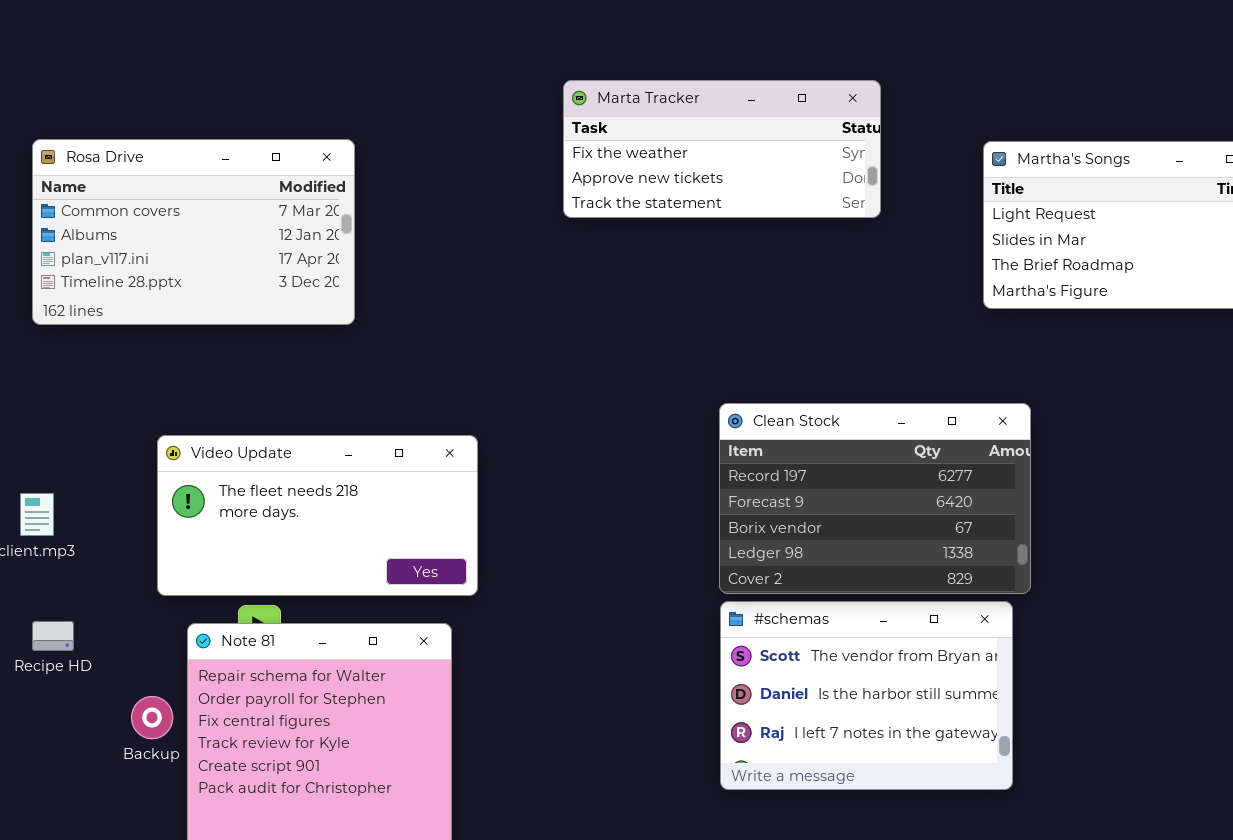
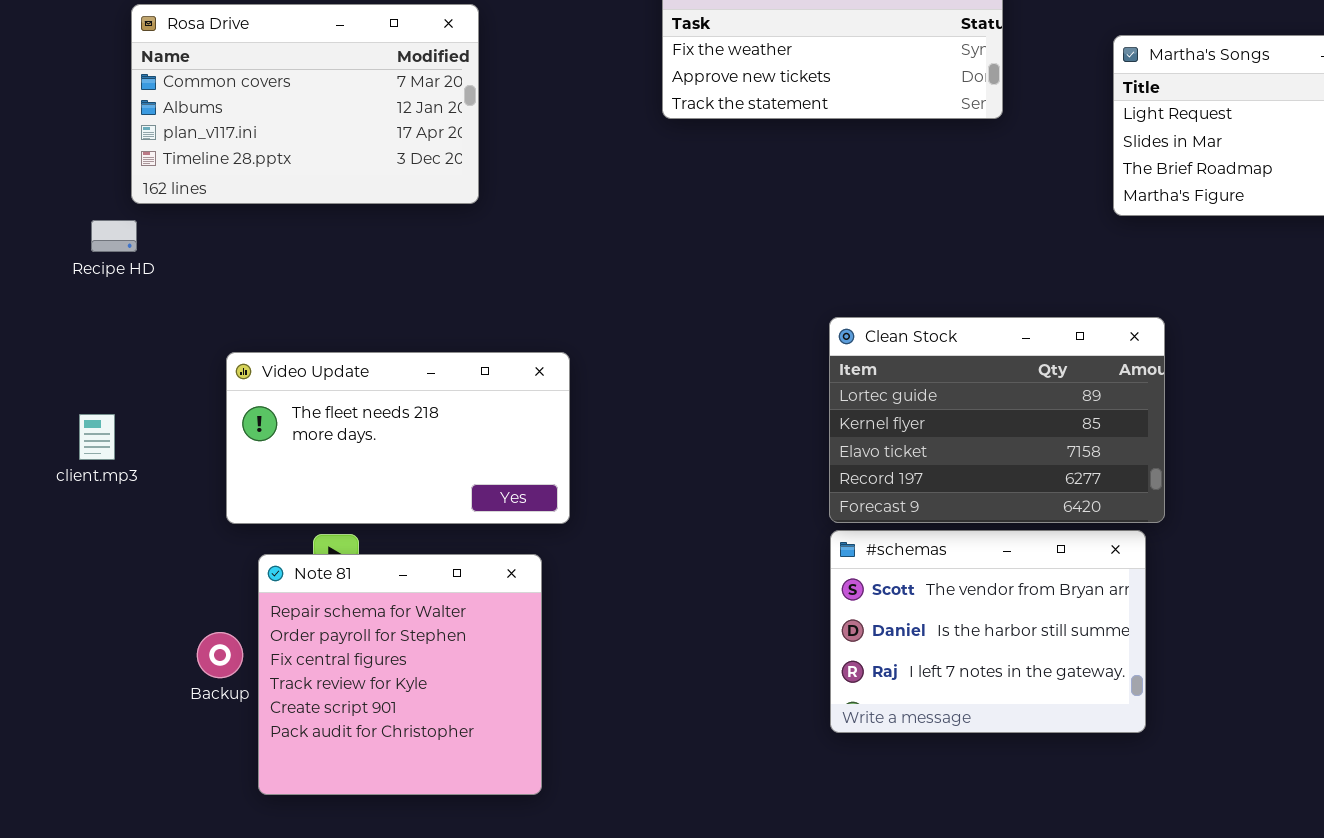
Rosa Drive: [32,139,355,325] -> [131,4,479,204], moved
Clean Stock: [719,403,1031,594] -> [829,317,1165,523], scrolled up 3 rows
Recipe HD: [32,621,74,651] -> [91,220,137,252], moved

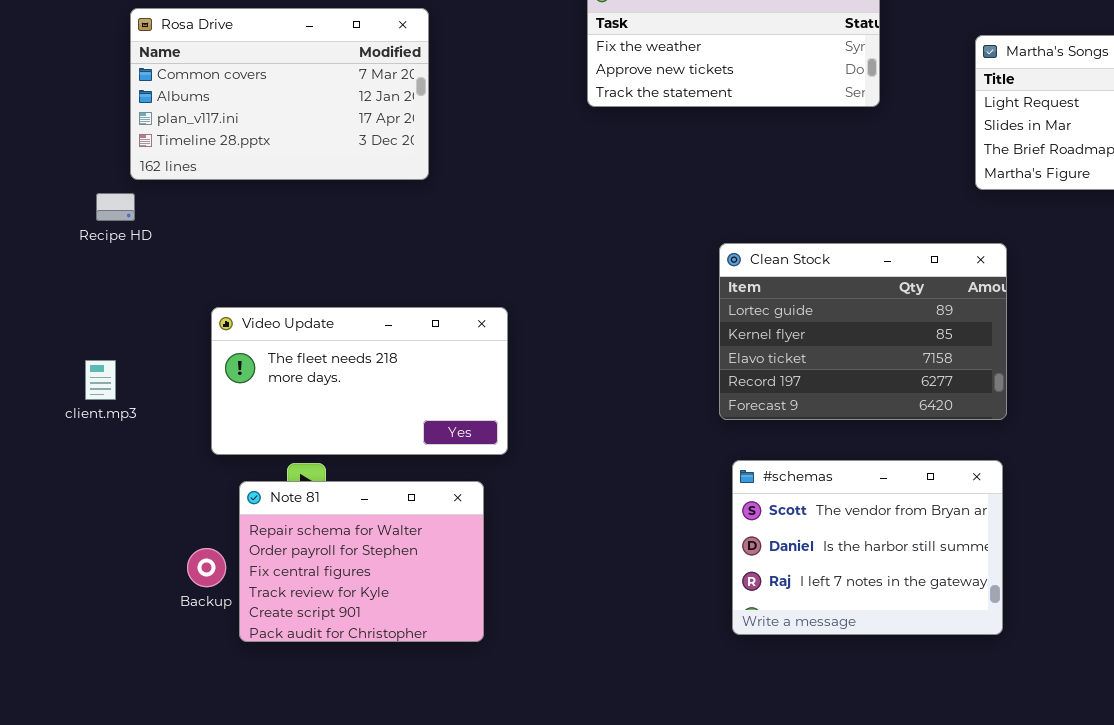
Clean Stock: [829,317,1165,523] -> [719,243,1007,420], moved
Note 81: [258,554,542,795] -> [239,481,484,642], resized

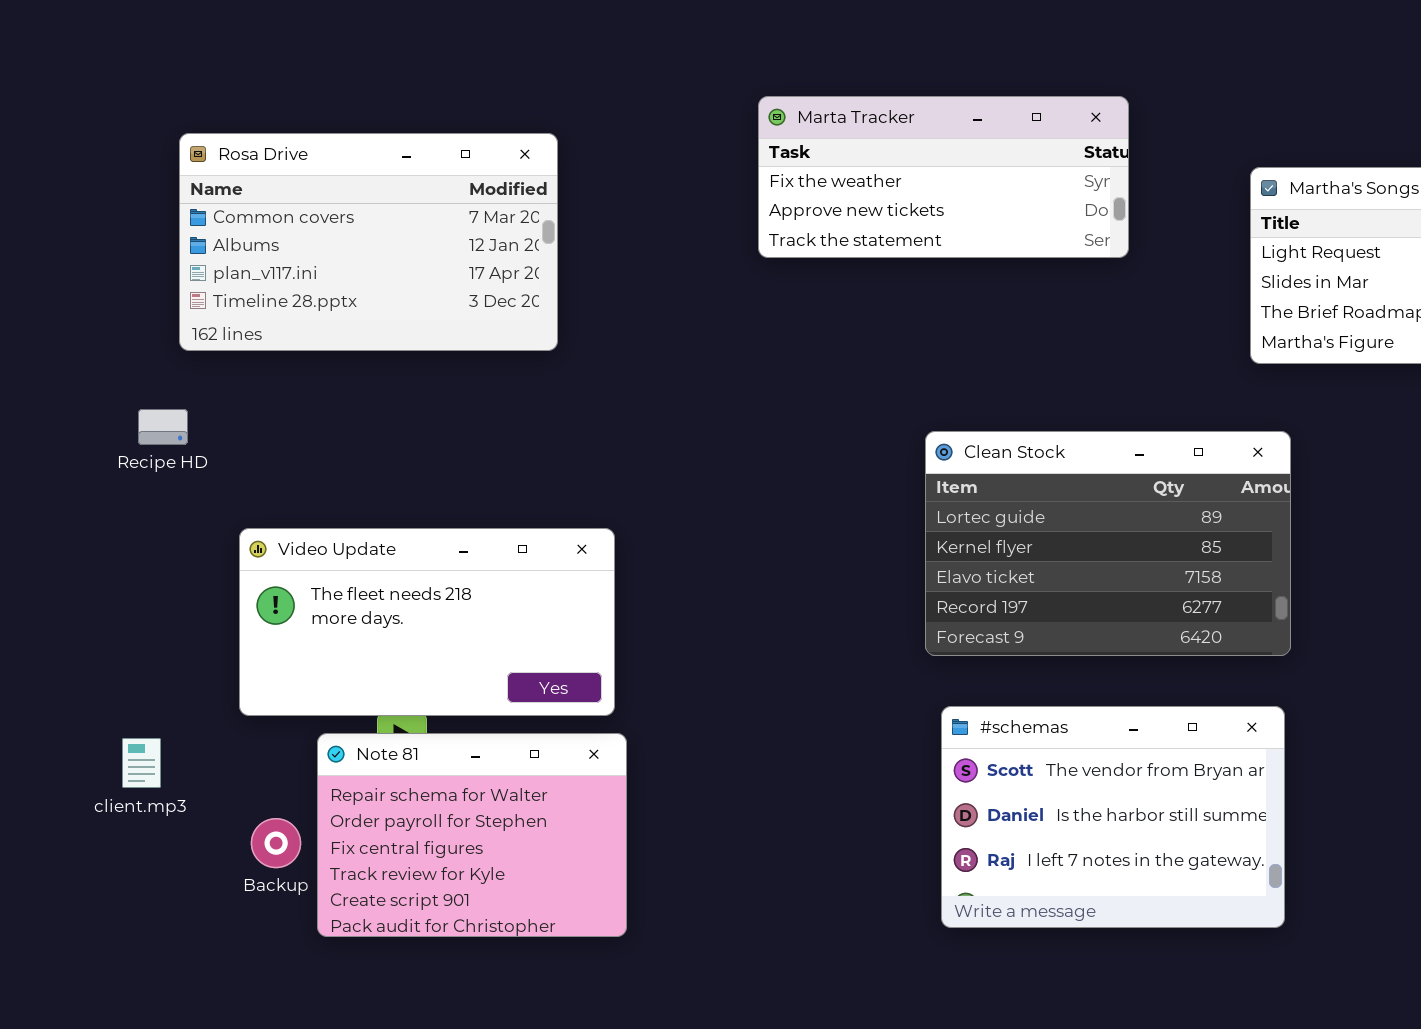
Recipe HD: [96,193,135,221] -> [138,409,188,445], moved
Video Update: [211,307,508,455] -> [239,528,615,716], moved
client.mp3: [85,360,116,400] -> [122,738,161,788], moved

